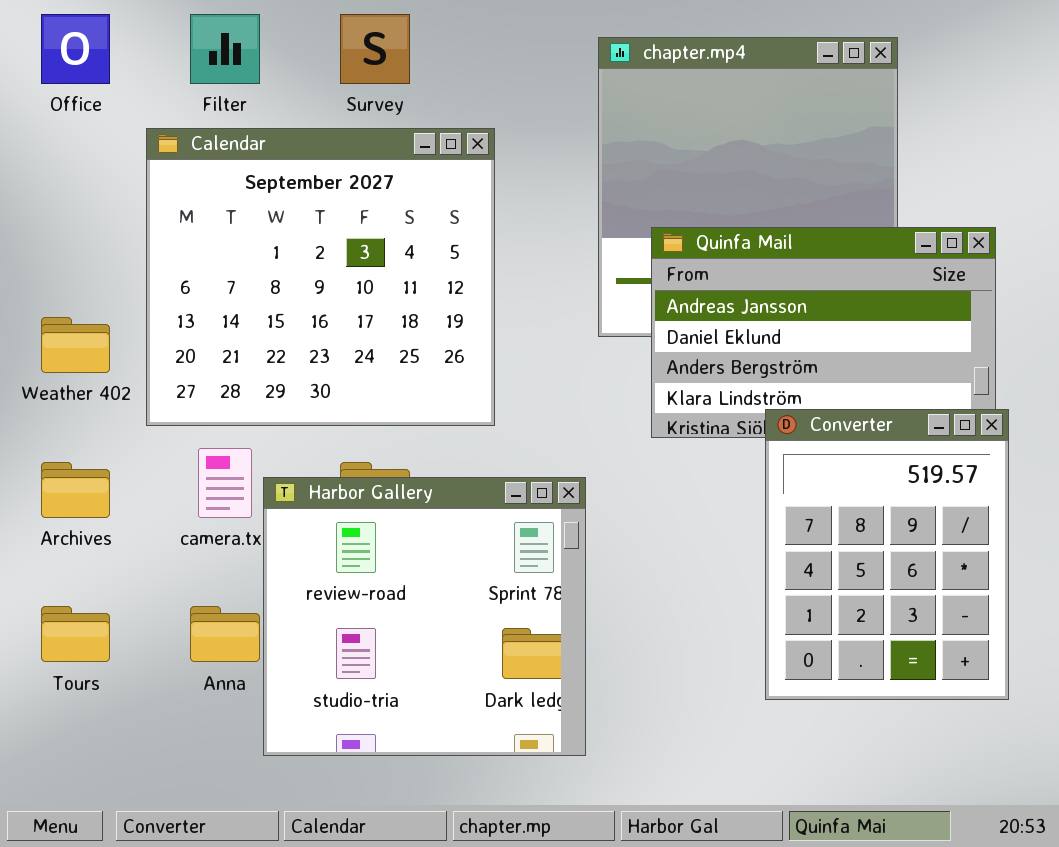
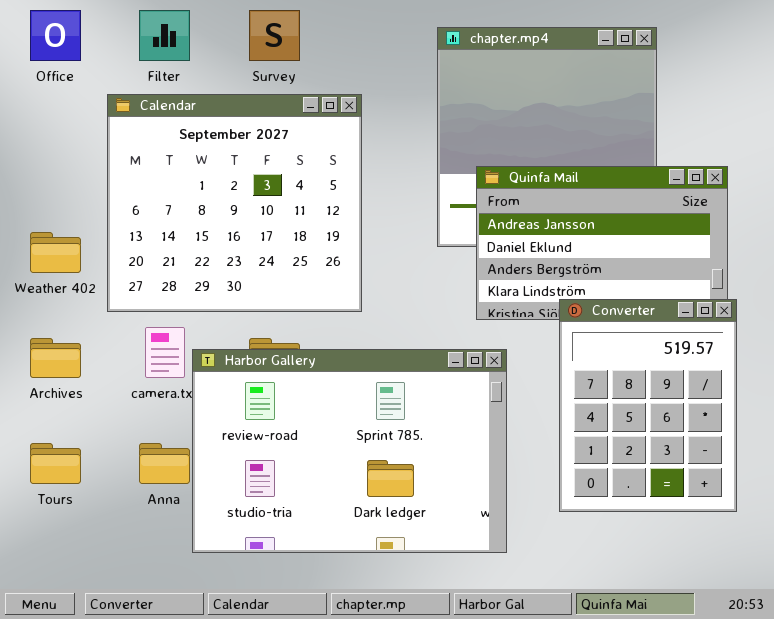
Harbor Gallery: [263,477,586,756] -> [192,349,507,553], resized

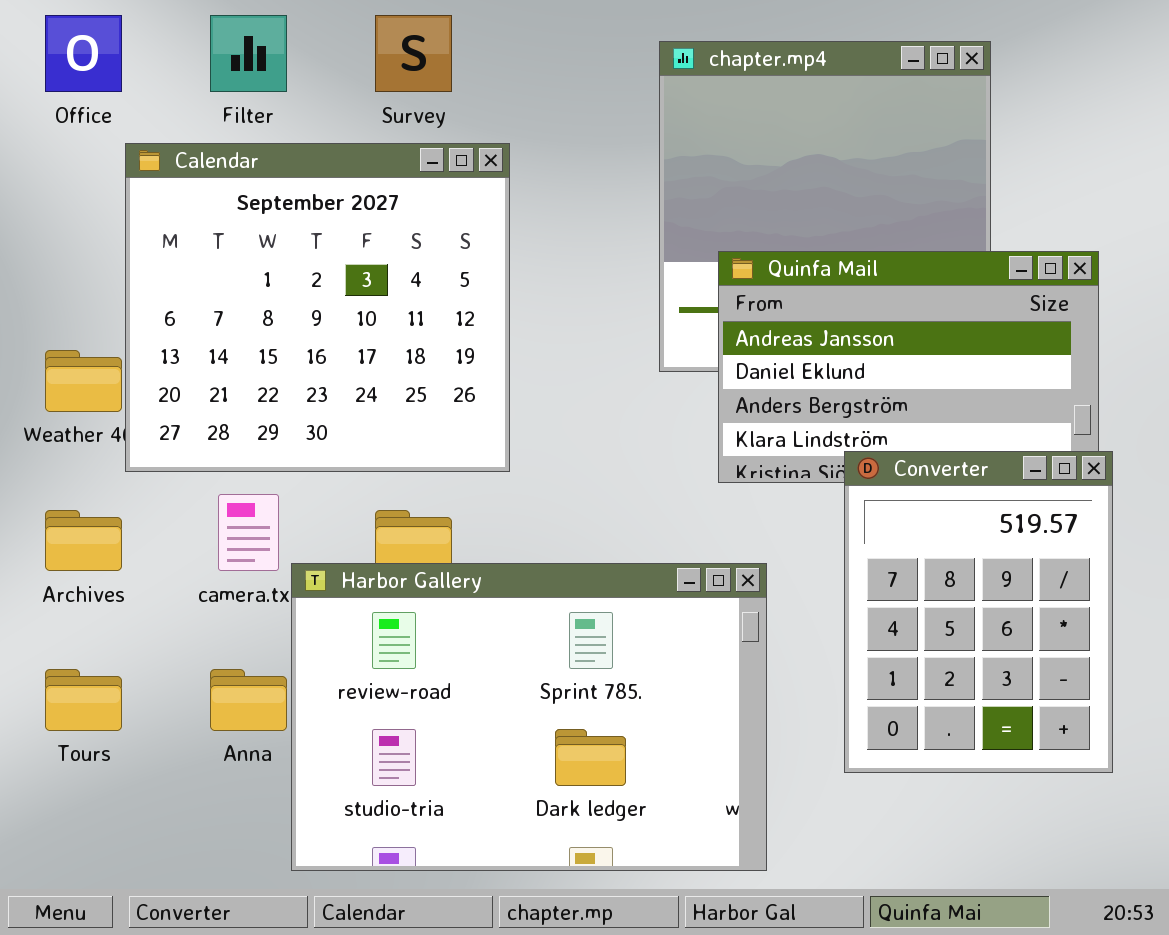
Calendar: [107,94,362,312] -> [125,143,510,472], moved
Harbor Gallery: [192,349,507,553] -> [291,563,767,871], moved

